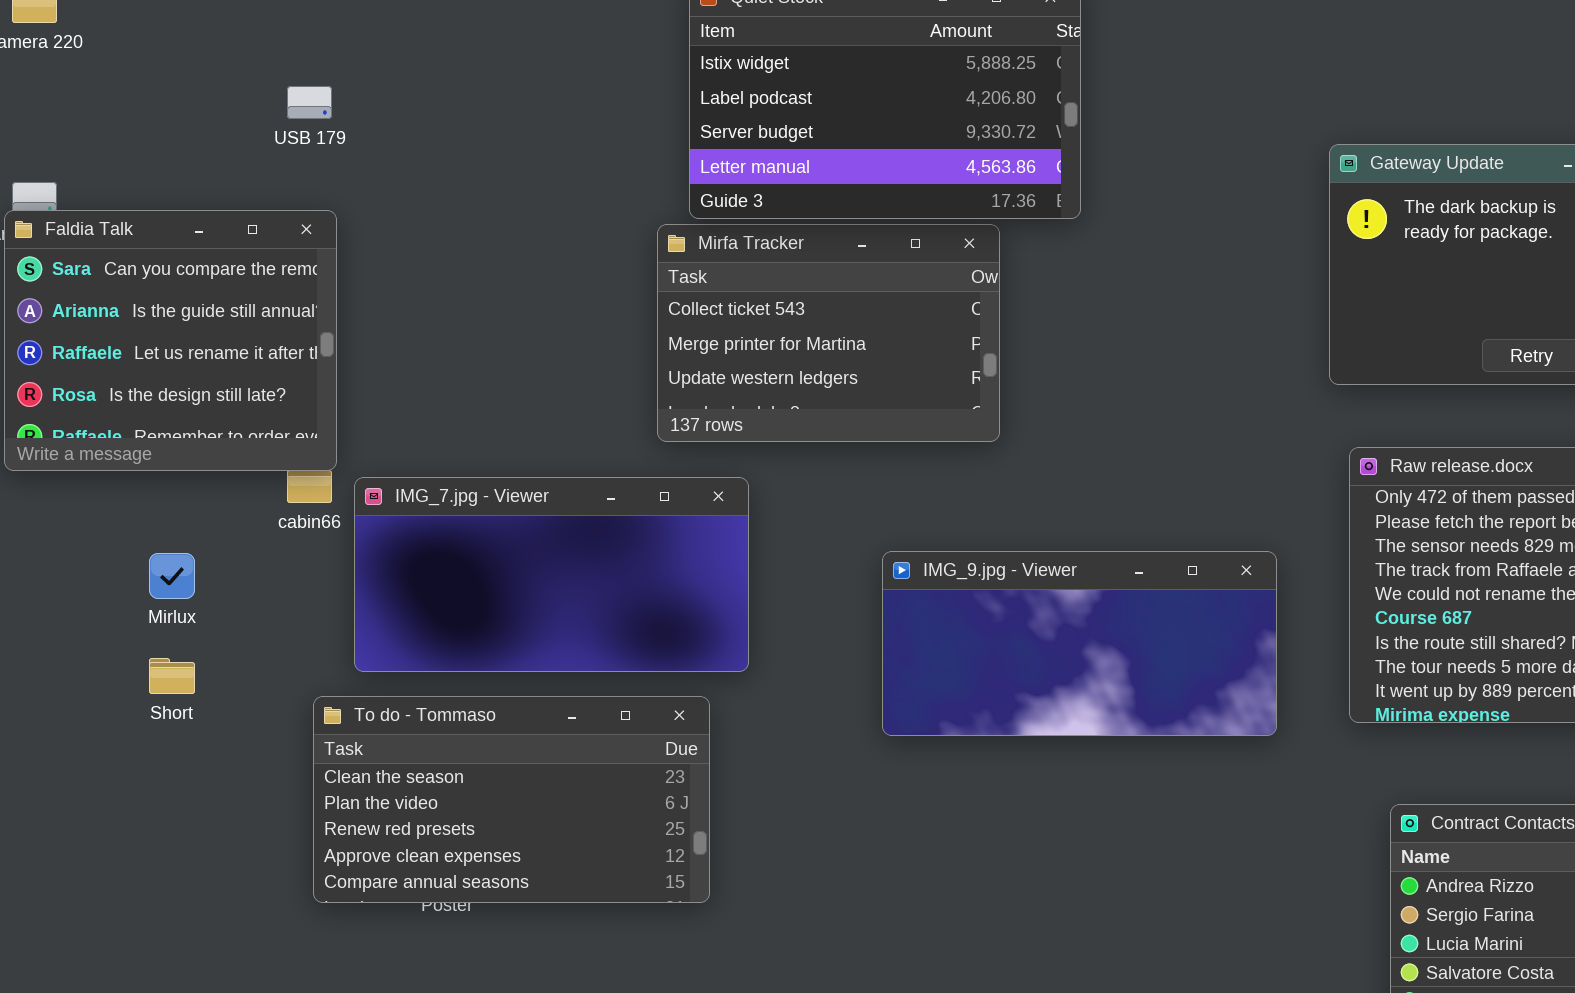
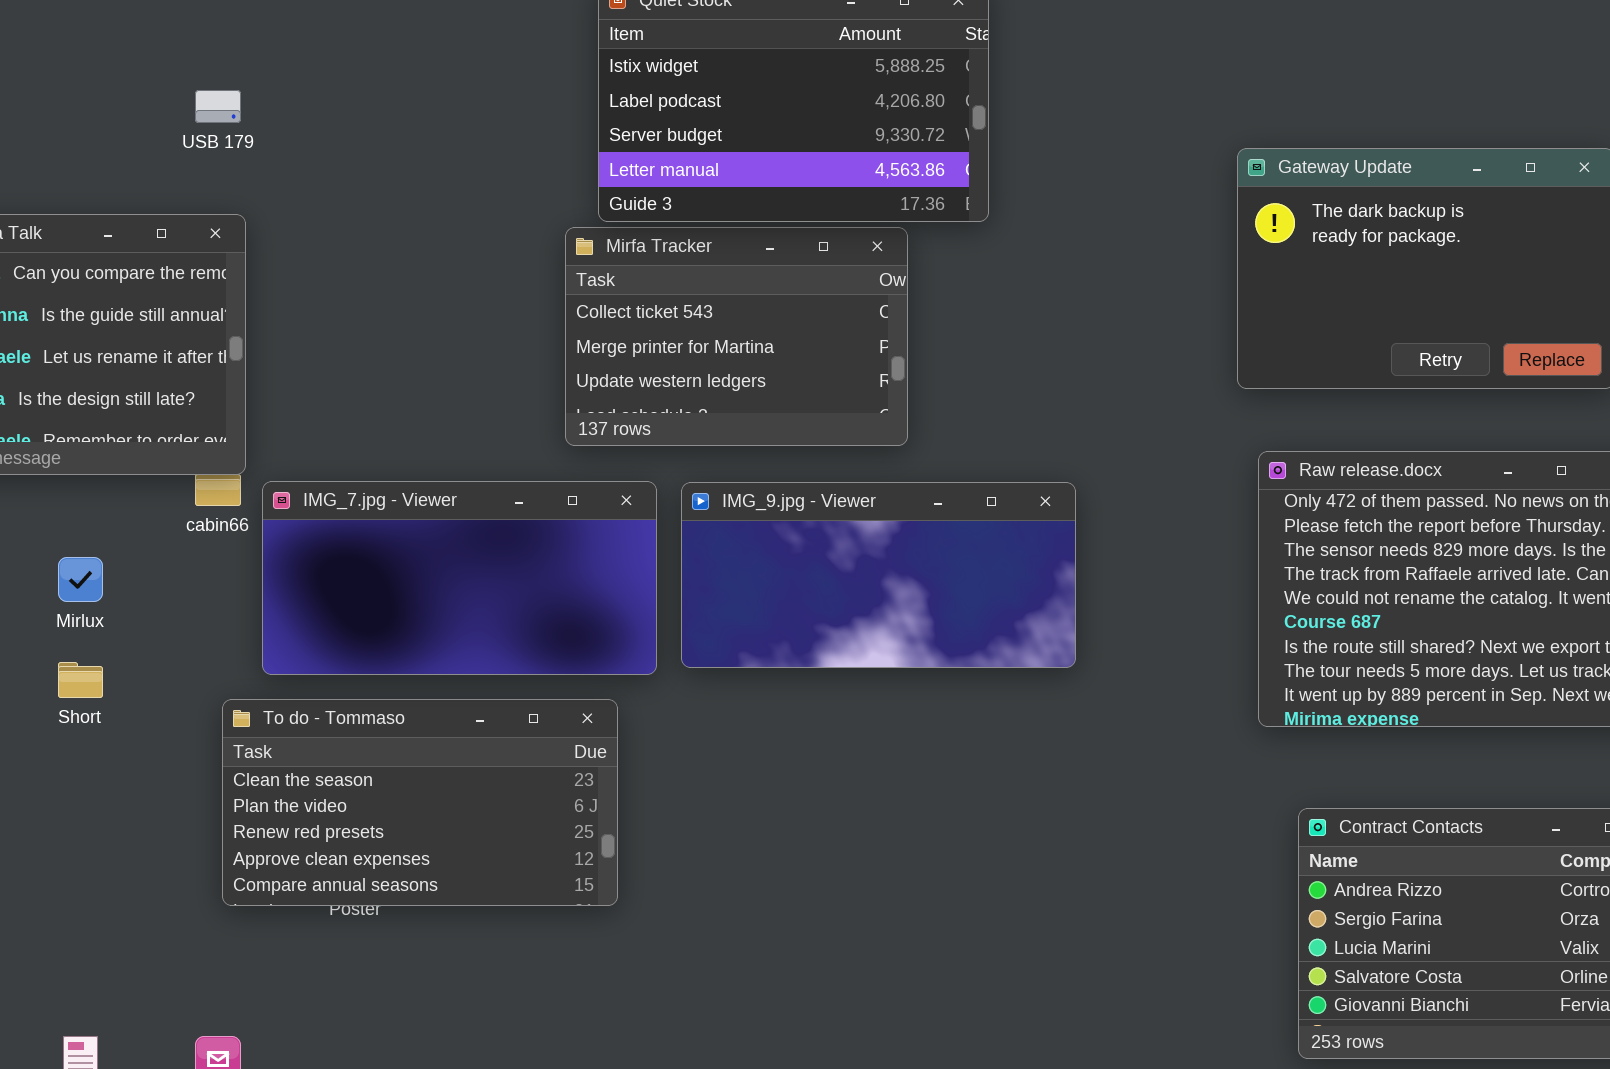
IMG_9.jpg - Viewer: [882,551,1277,736] -> [681,482,1076,668], moved

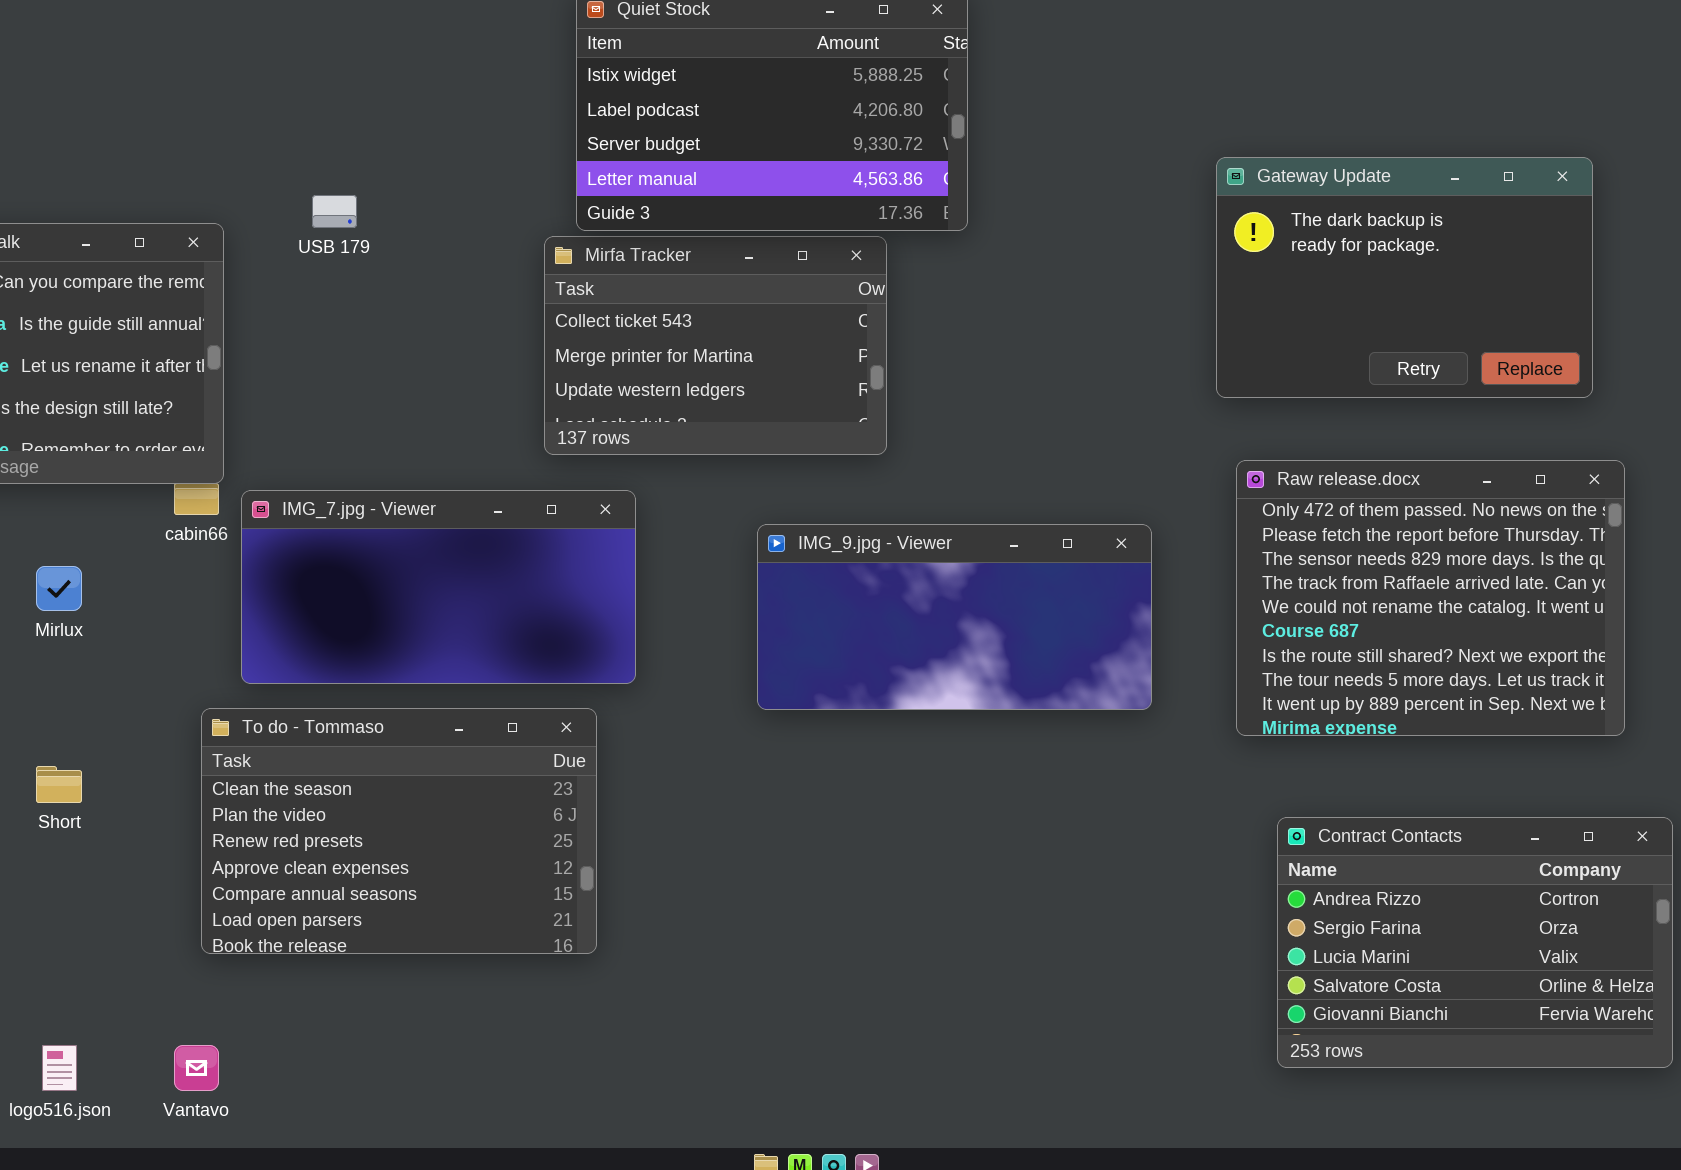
USB 179: [195,90,241,123] -> [312,195,357,228], moved
IMG_9.jpg - Viewer: [681,482,1076,668] -> [757,524,1152,710], moved
Short: [58,662,103,698] -> [36,766,82,803], moved
To do - Tommaso: [222,699,618,906] -> [201,708,597,954], resized

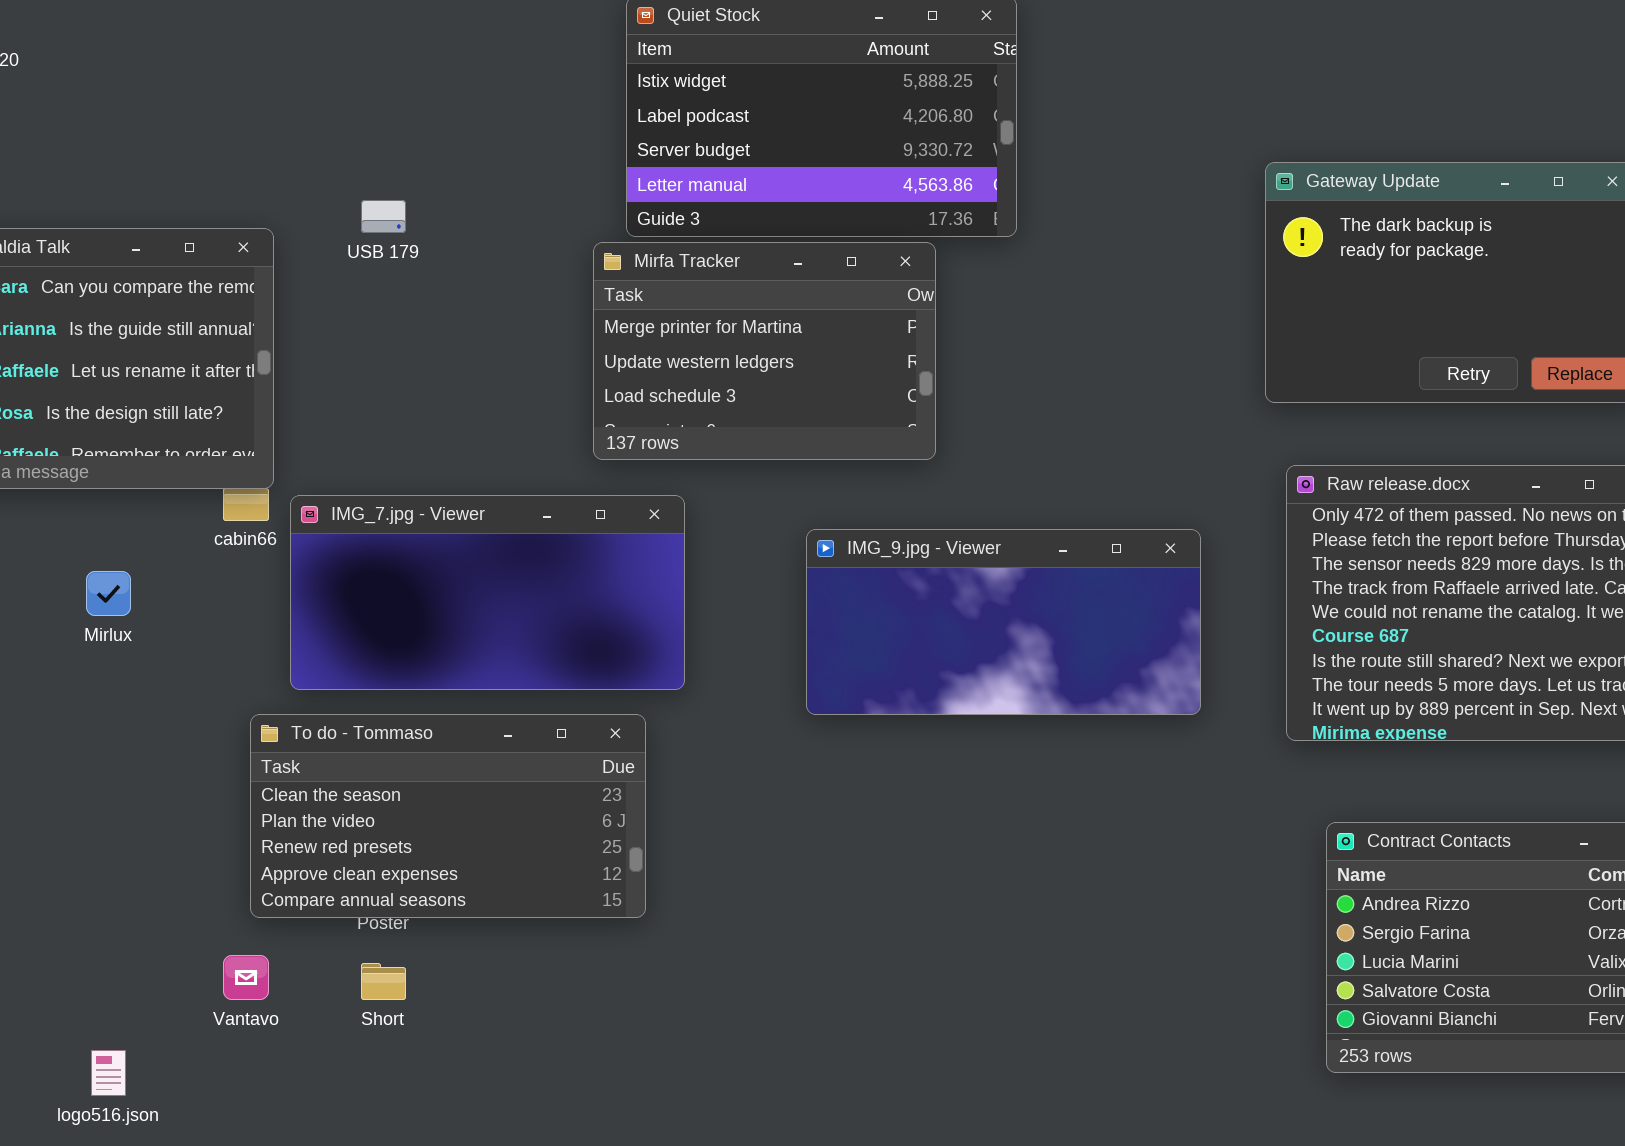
Mirfa Tracker: [544,236,887,455] -> [593,242,936,460], scrolled down 1 row
To do - Tommaso: [201,708,597,954] -> [250,714,646,918], resized
Short: [36,766,82,803] -> [361,963,406,1000], moved
Vantavo: [174,1045,219,1091] -> [223,955,269,1000], moved

